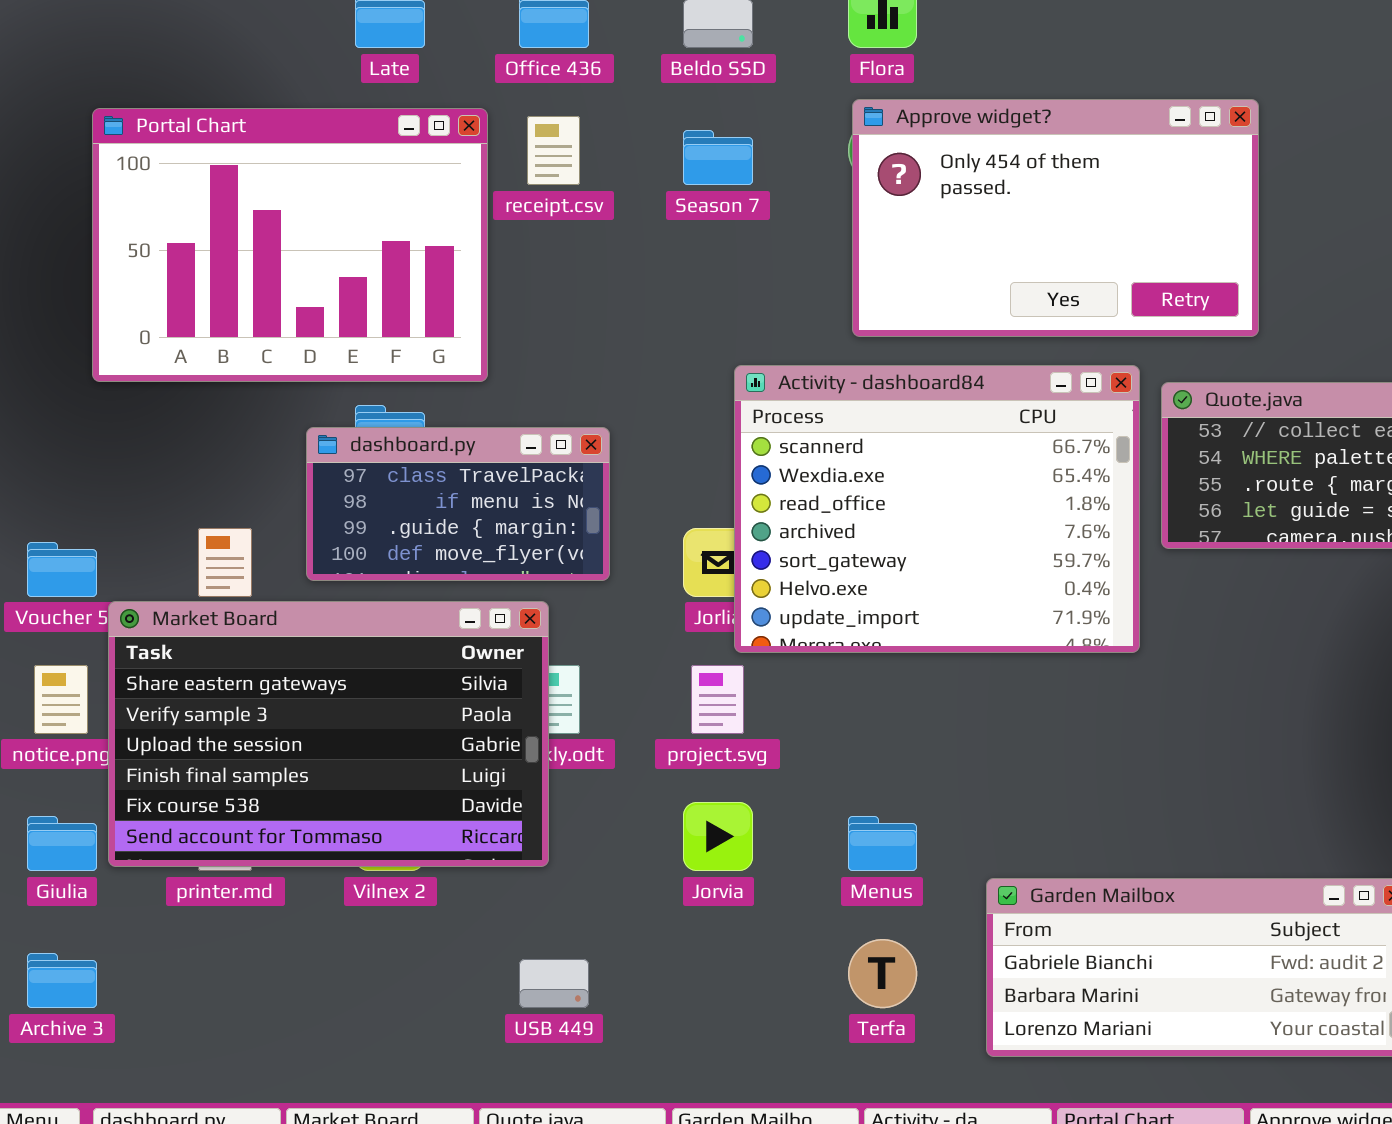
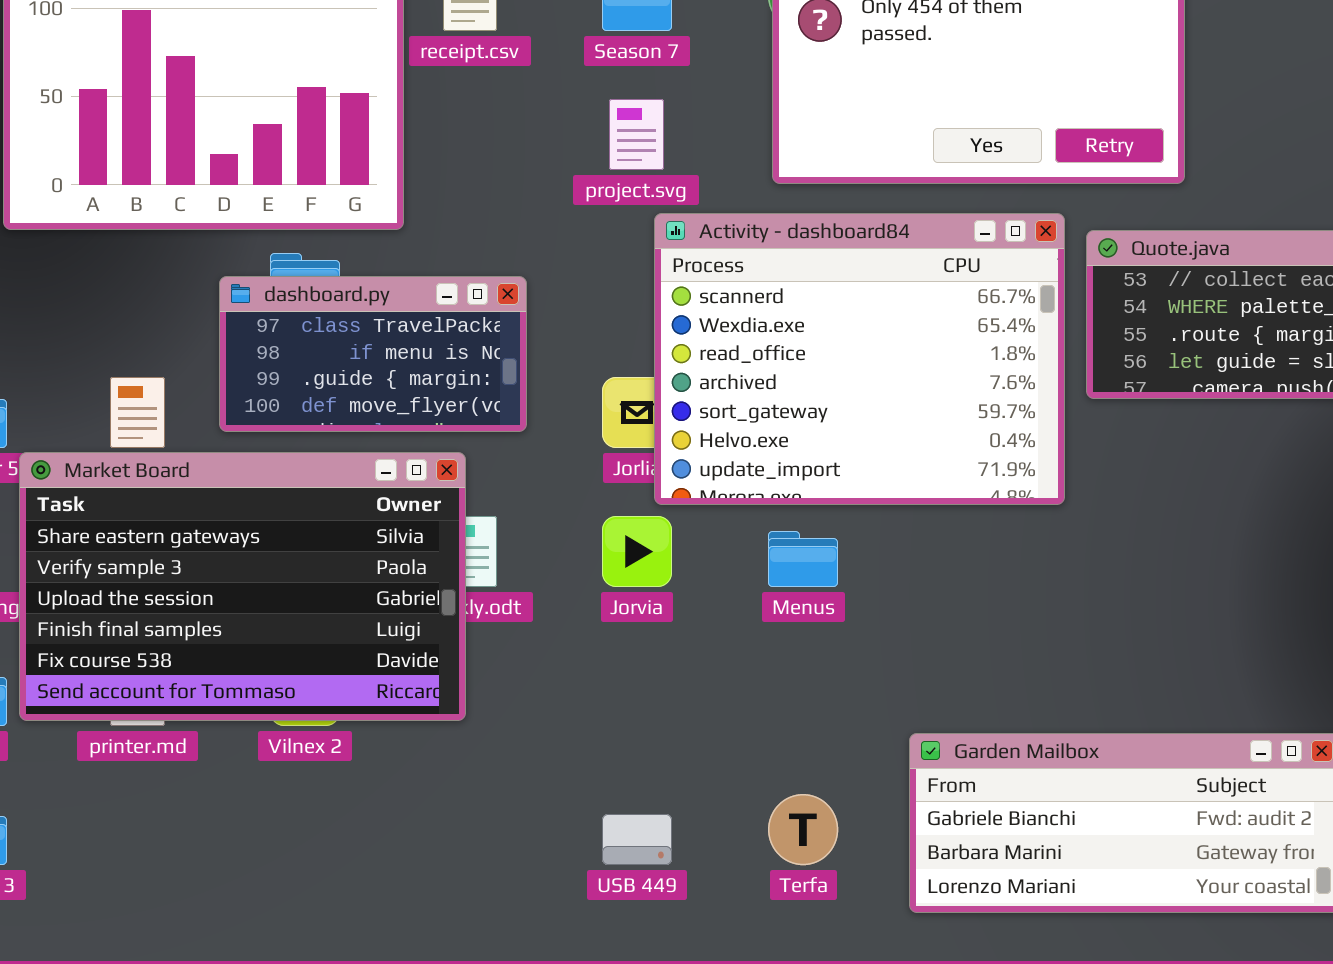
project.svg: [691,665,744,734] -> [609,99,664,170], moved
Jorvia: [683,802,753,871] -> [602,516,672,587], moved
Menus: [848,816,917,871] -> [768,531,838,587], moved
USB 449: [519,959,589,1008] -> [602,814,672,865], moved

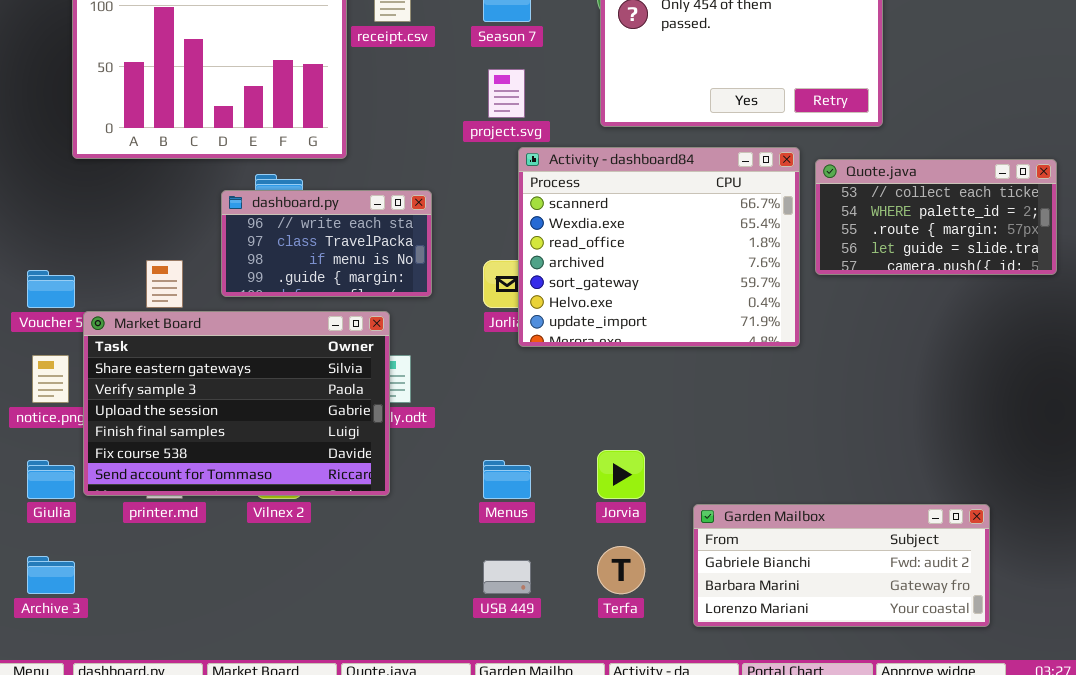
dashboard.py: [219,276,527,432] -> [221,190,432,297], scrolled up 1 row
Jorvia: [602,516,672,587] -> [597,450,645,499], moved
Menus: [768,531,838,587] -> [483,460,531,499], moved

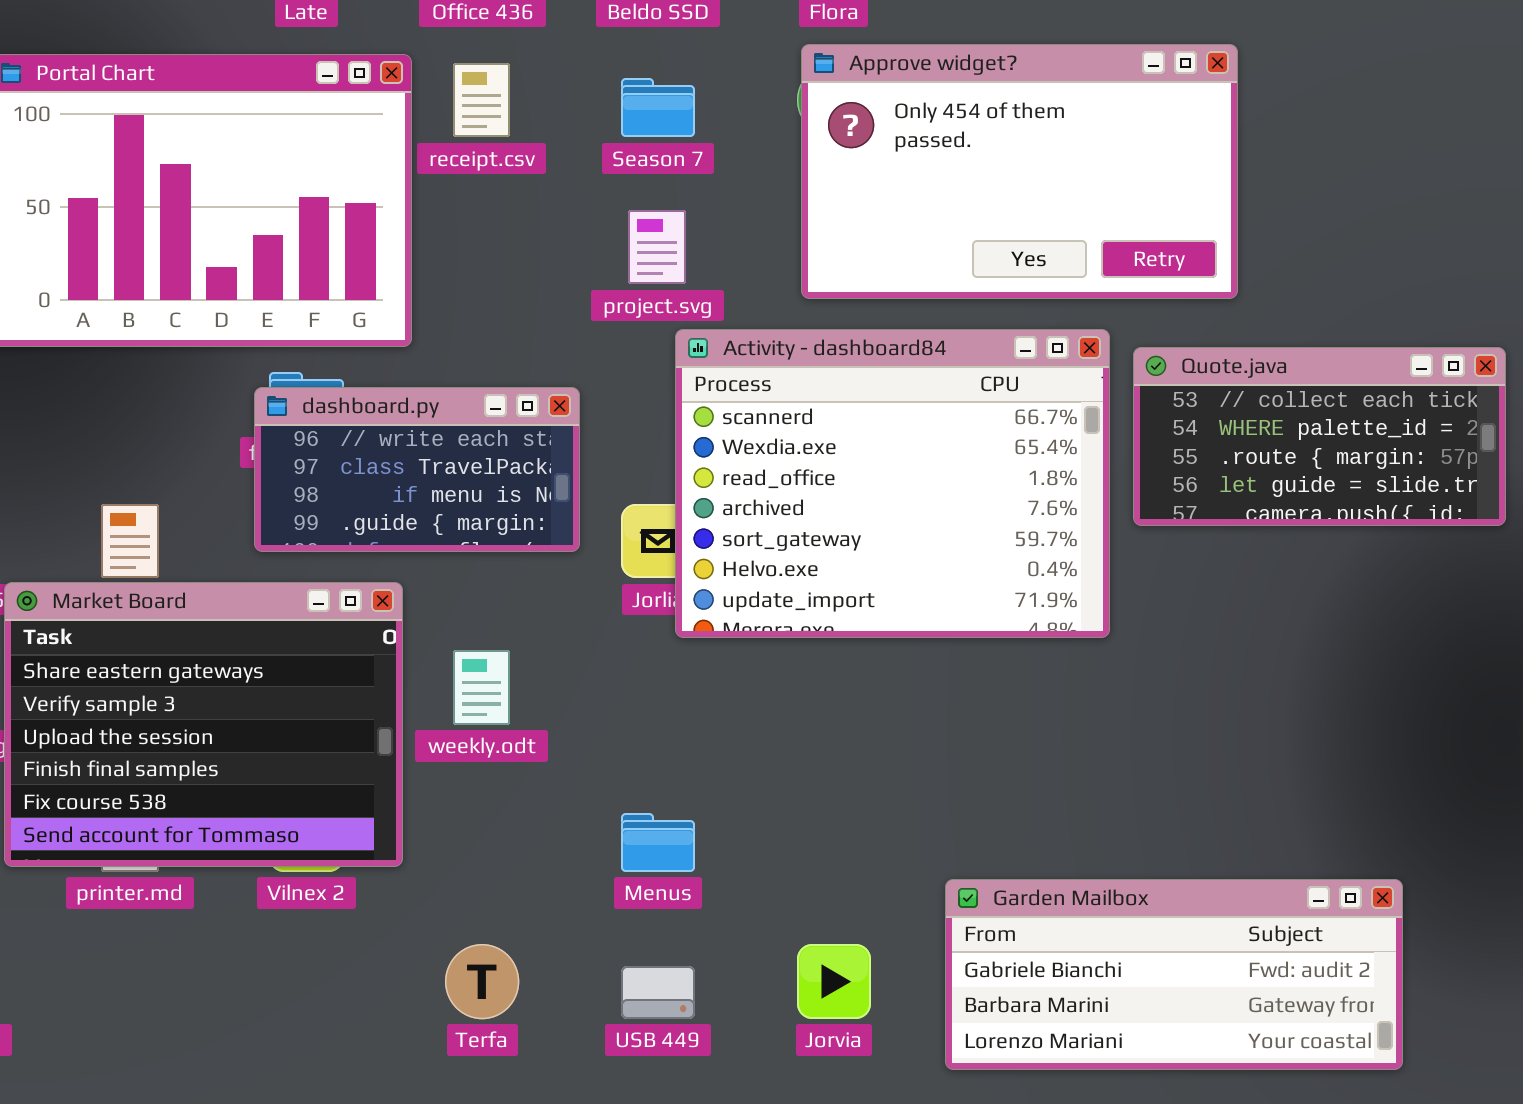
dashboard.py: [221,190,432,297] -> [254,387,580,552], moved
Market Board: [83,311,390,496] -> [4,582,403,867], resized
Jorvia: [597,450,645,499] -> [797,944,871,1019], moved
Terfa: [597,546,645,594] -> [445,944,519,1019], moved

